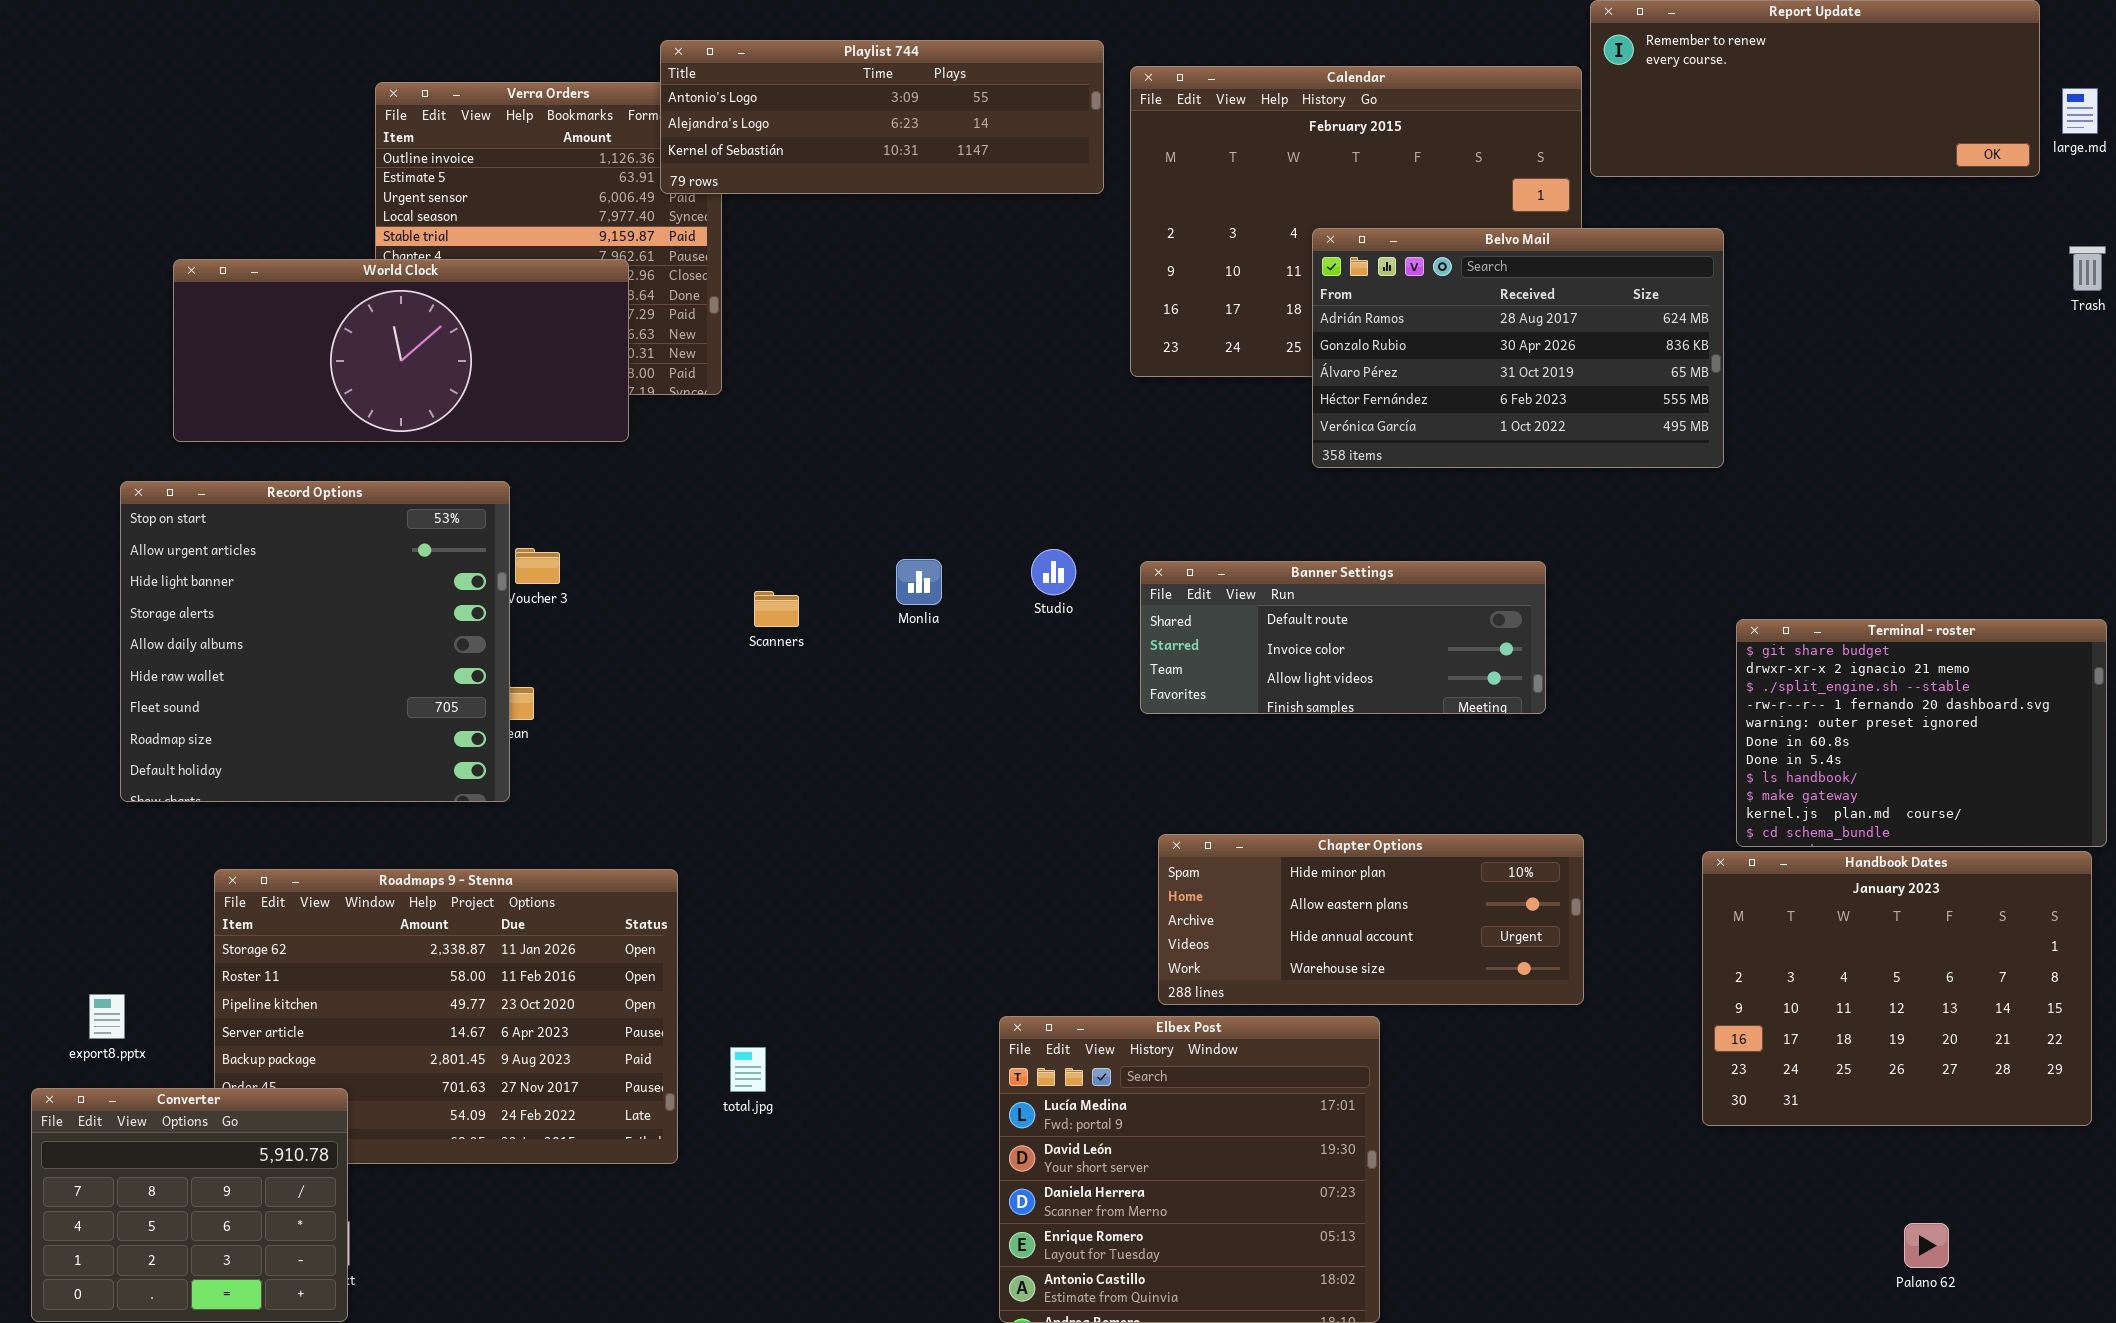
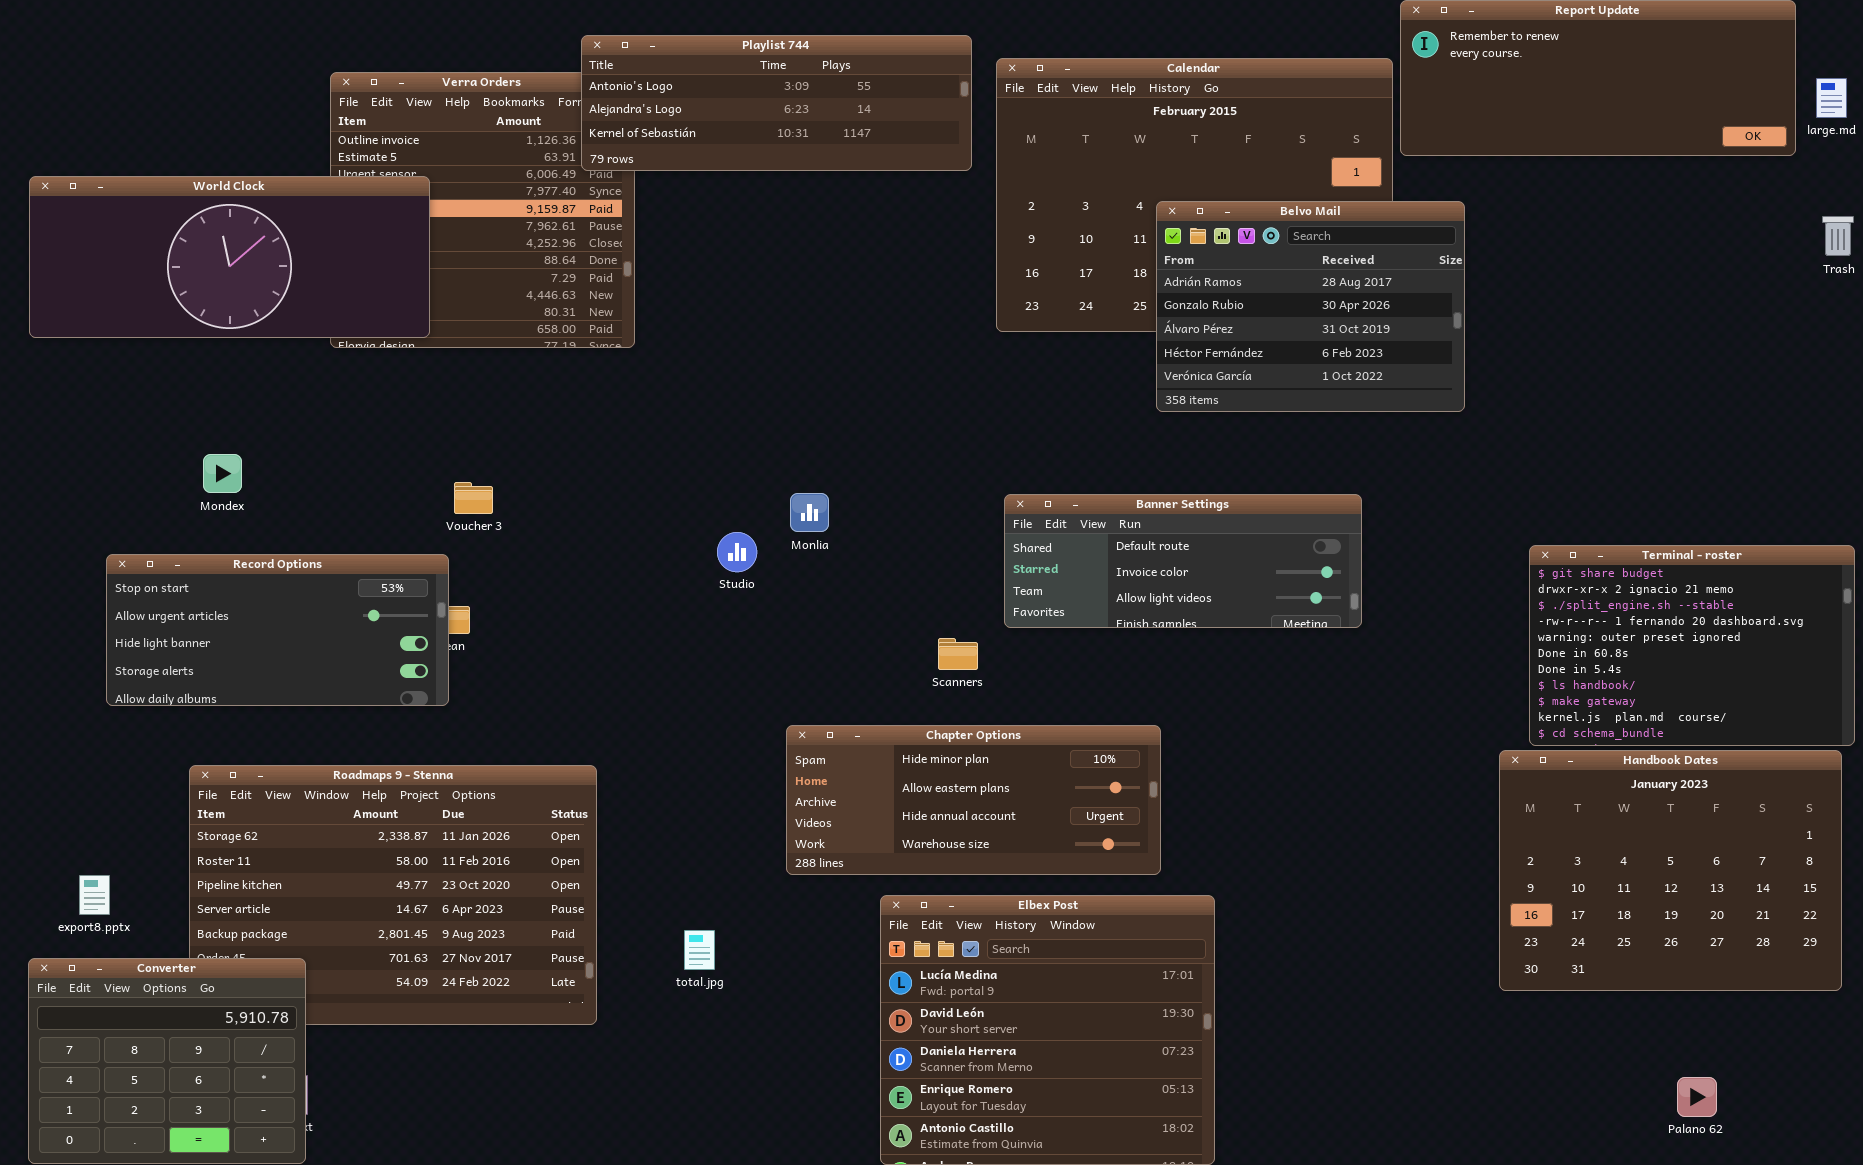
Belvo Mail: [1312,228,1724,468] -> [1156,201,1465,412], resized
World Clock: [173,259,629,442] -> [29,176,430,338], moved
Record Options: [120,481,510,802] -> [106,554,449,706], resized
Studio: [1031,549,1076,595] -> [717,532,757,572], moved
Scanners: [754,591,799,627] -> [938,638,978,670], moved
Chapter Options: [1158,834,1584,1005] -> [786,725,1161,875], moved
total.jpg: [730,1047,766,1092] -> [684,930,715,970], moved

